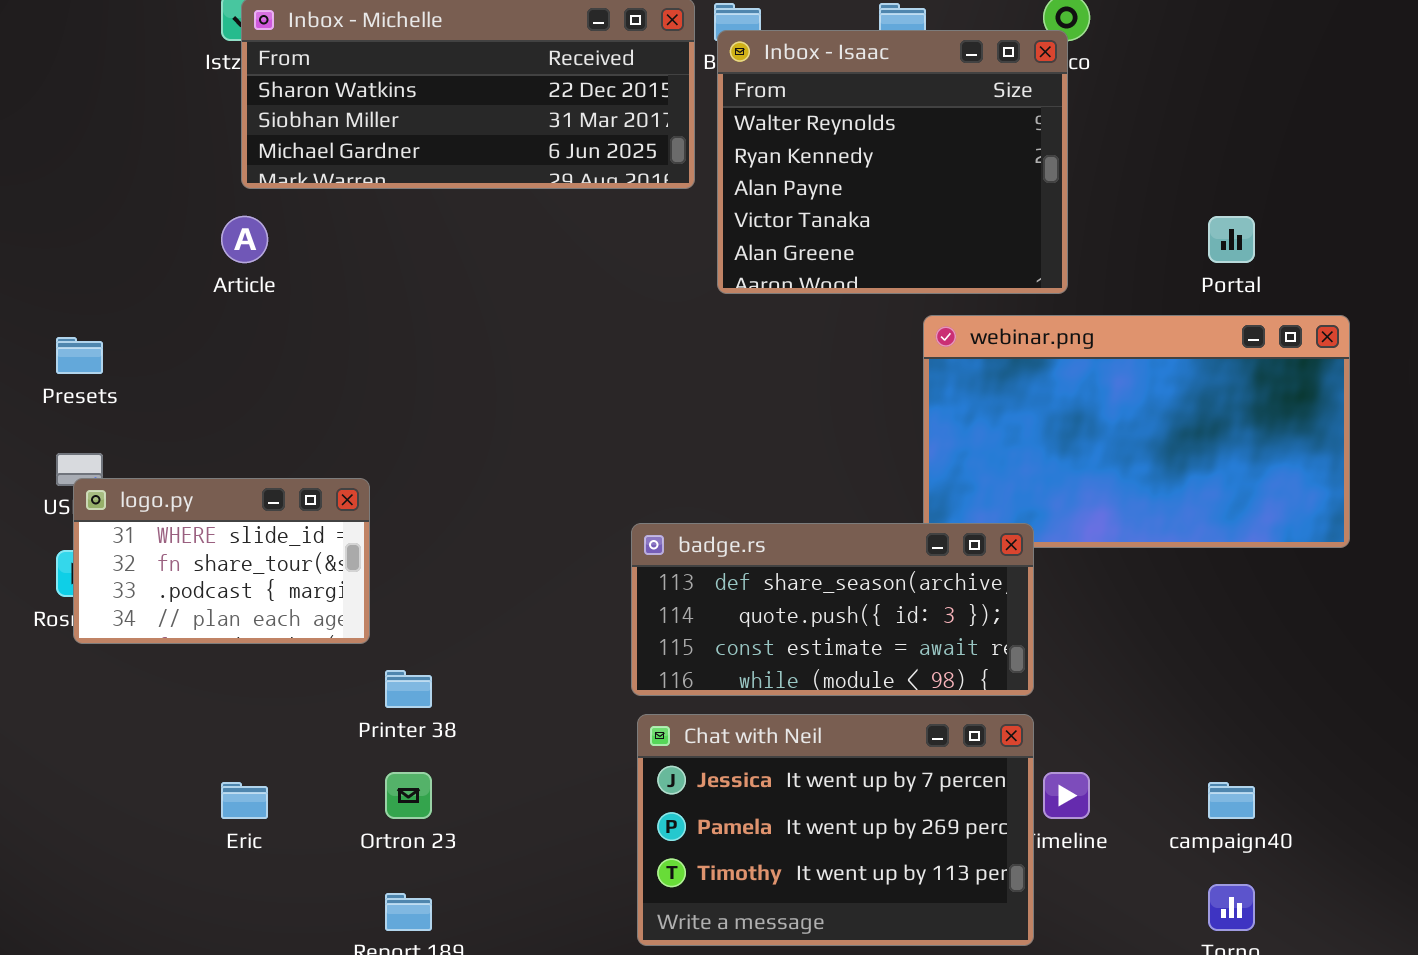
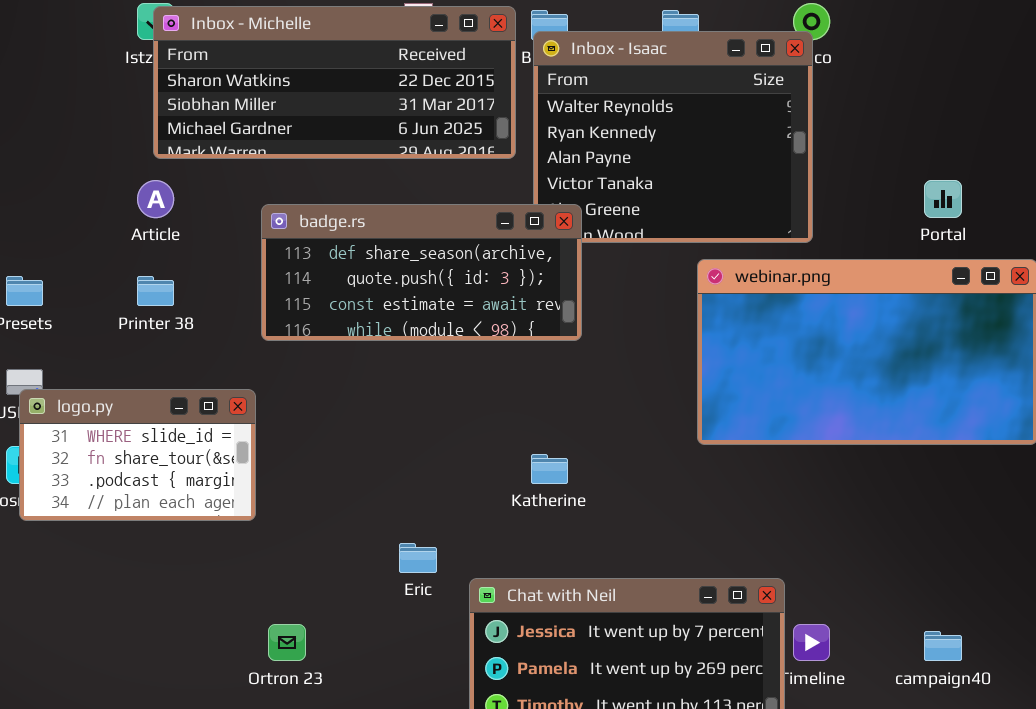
badge.rs: [631,523,1034,696] -> [261,204,582,341], moved
Printer 38: [385,670,432,708] -> [137,276,174,306], moved
Eric: [221,782,268,819] -> [399,543,437,573], moved

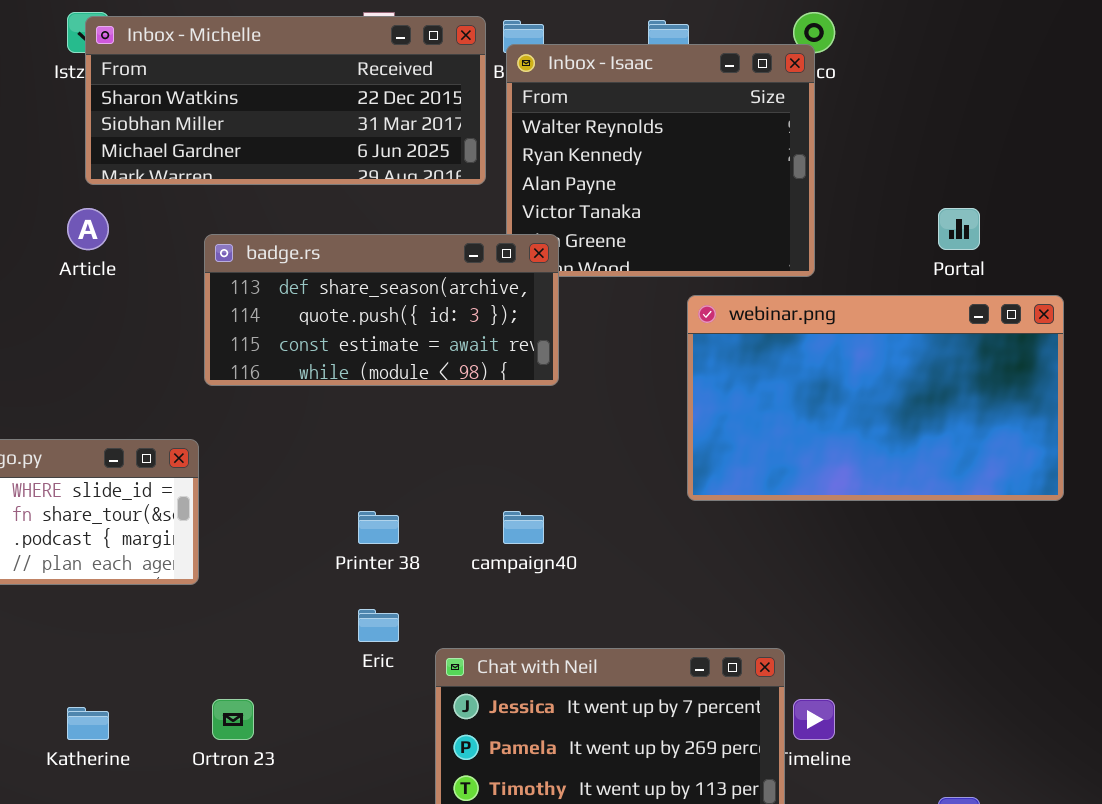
Printer 38: [137,276,174,306] -> [358,511,399,544], moved
Katherine: [531,454,568,484] -> [67,707,109,740], moved
campaign40: [924,631,962,661] -> [503,511,544,544], moved

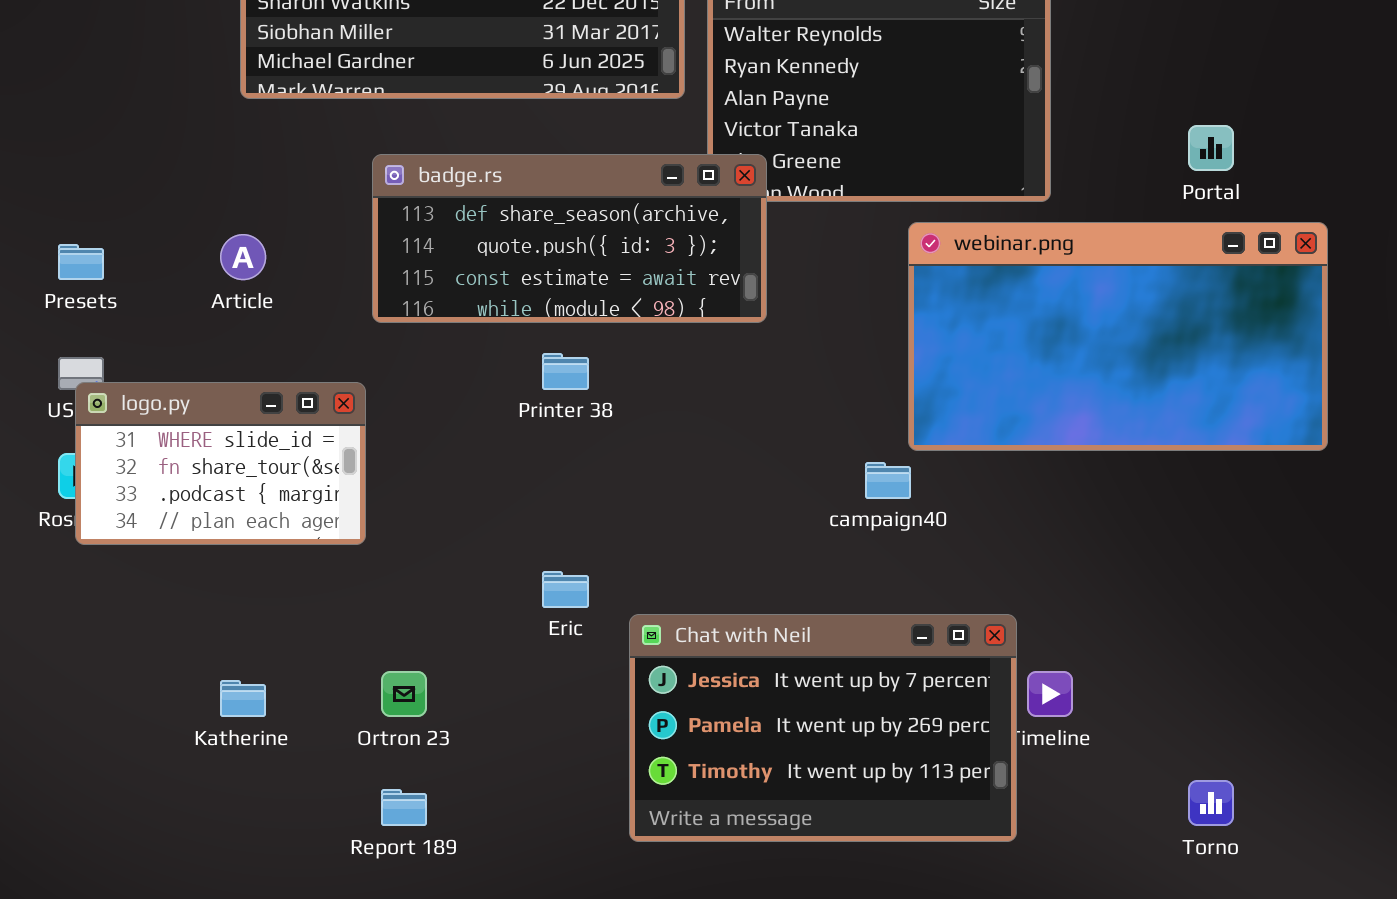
Article: [67,208,109,250] -> [220,234,266,280], moved
Printer 38: [358,511,399,544] -> [542,353,589,390], moved
campaign40: [503,511,544,544] -> [865,462,911,499], moved

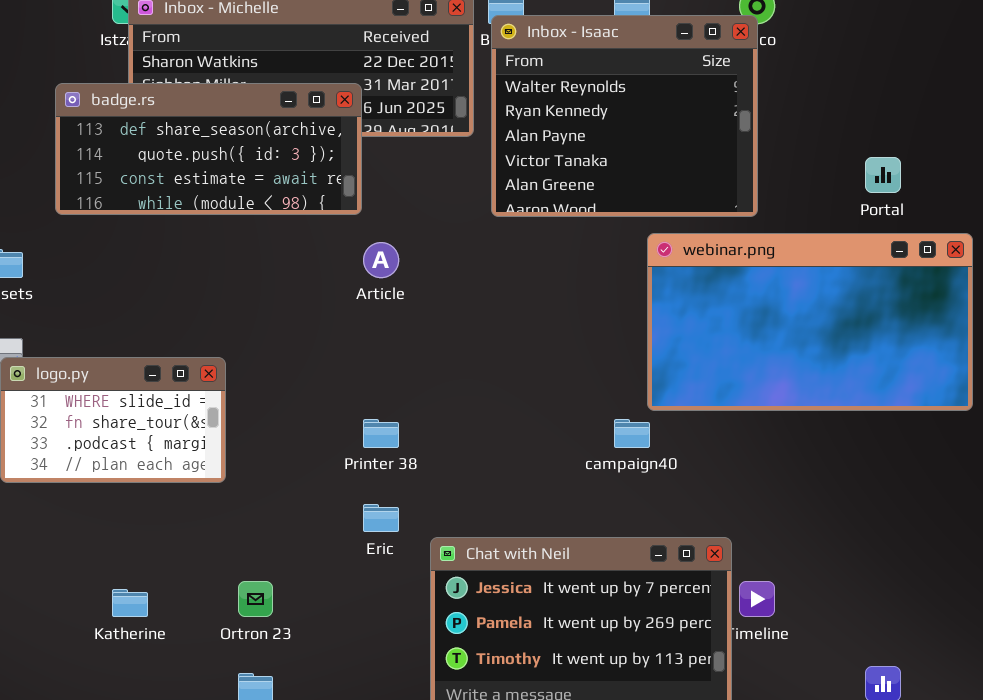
badge.rs: [372,154,767,323] -> [55,83,362,215], moved
Article: [220,234,266,280] -> [363,242,399,278], moved
Printer 38: [542,353,589,390] -> [363,419,399,448], moved

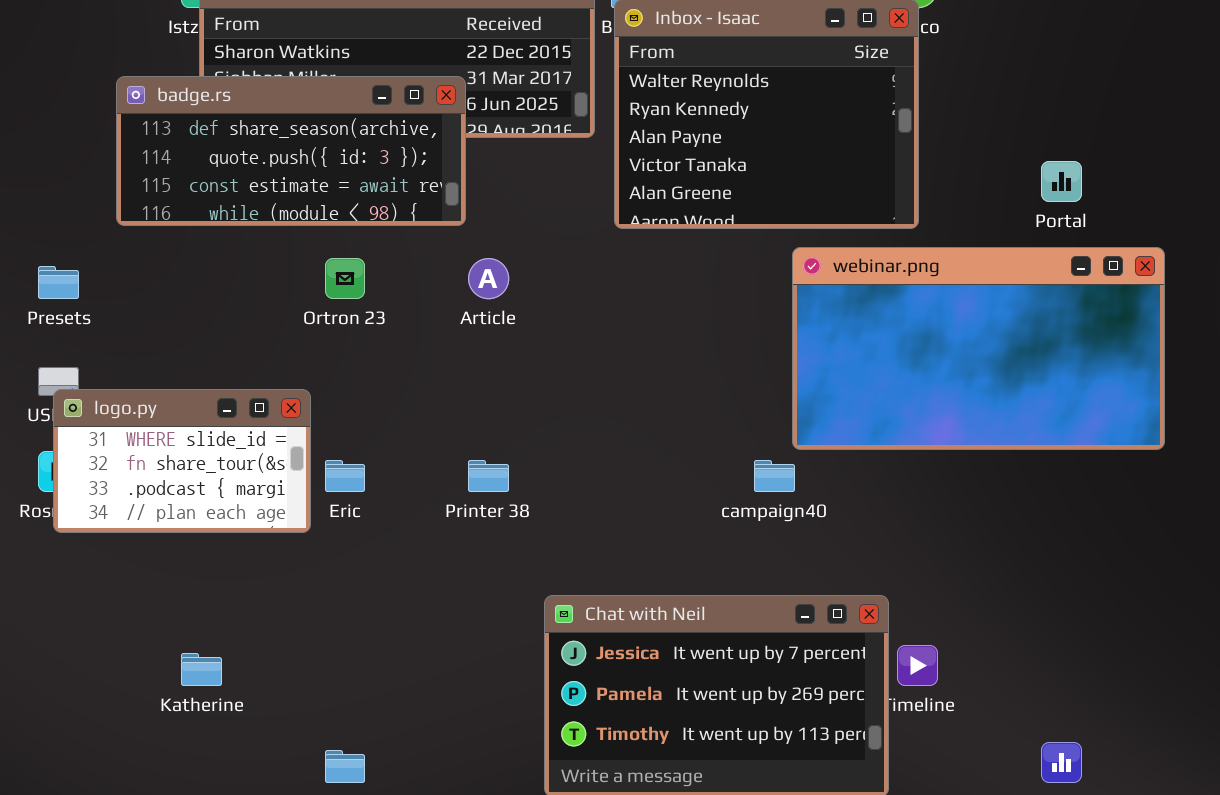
Eric: [363,504,399,532] -> [325,460,365,492], moved
Ortron 23: [238,581,273,617] -> [325,258,365,299], moved

